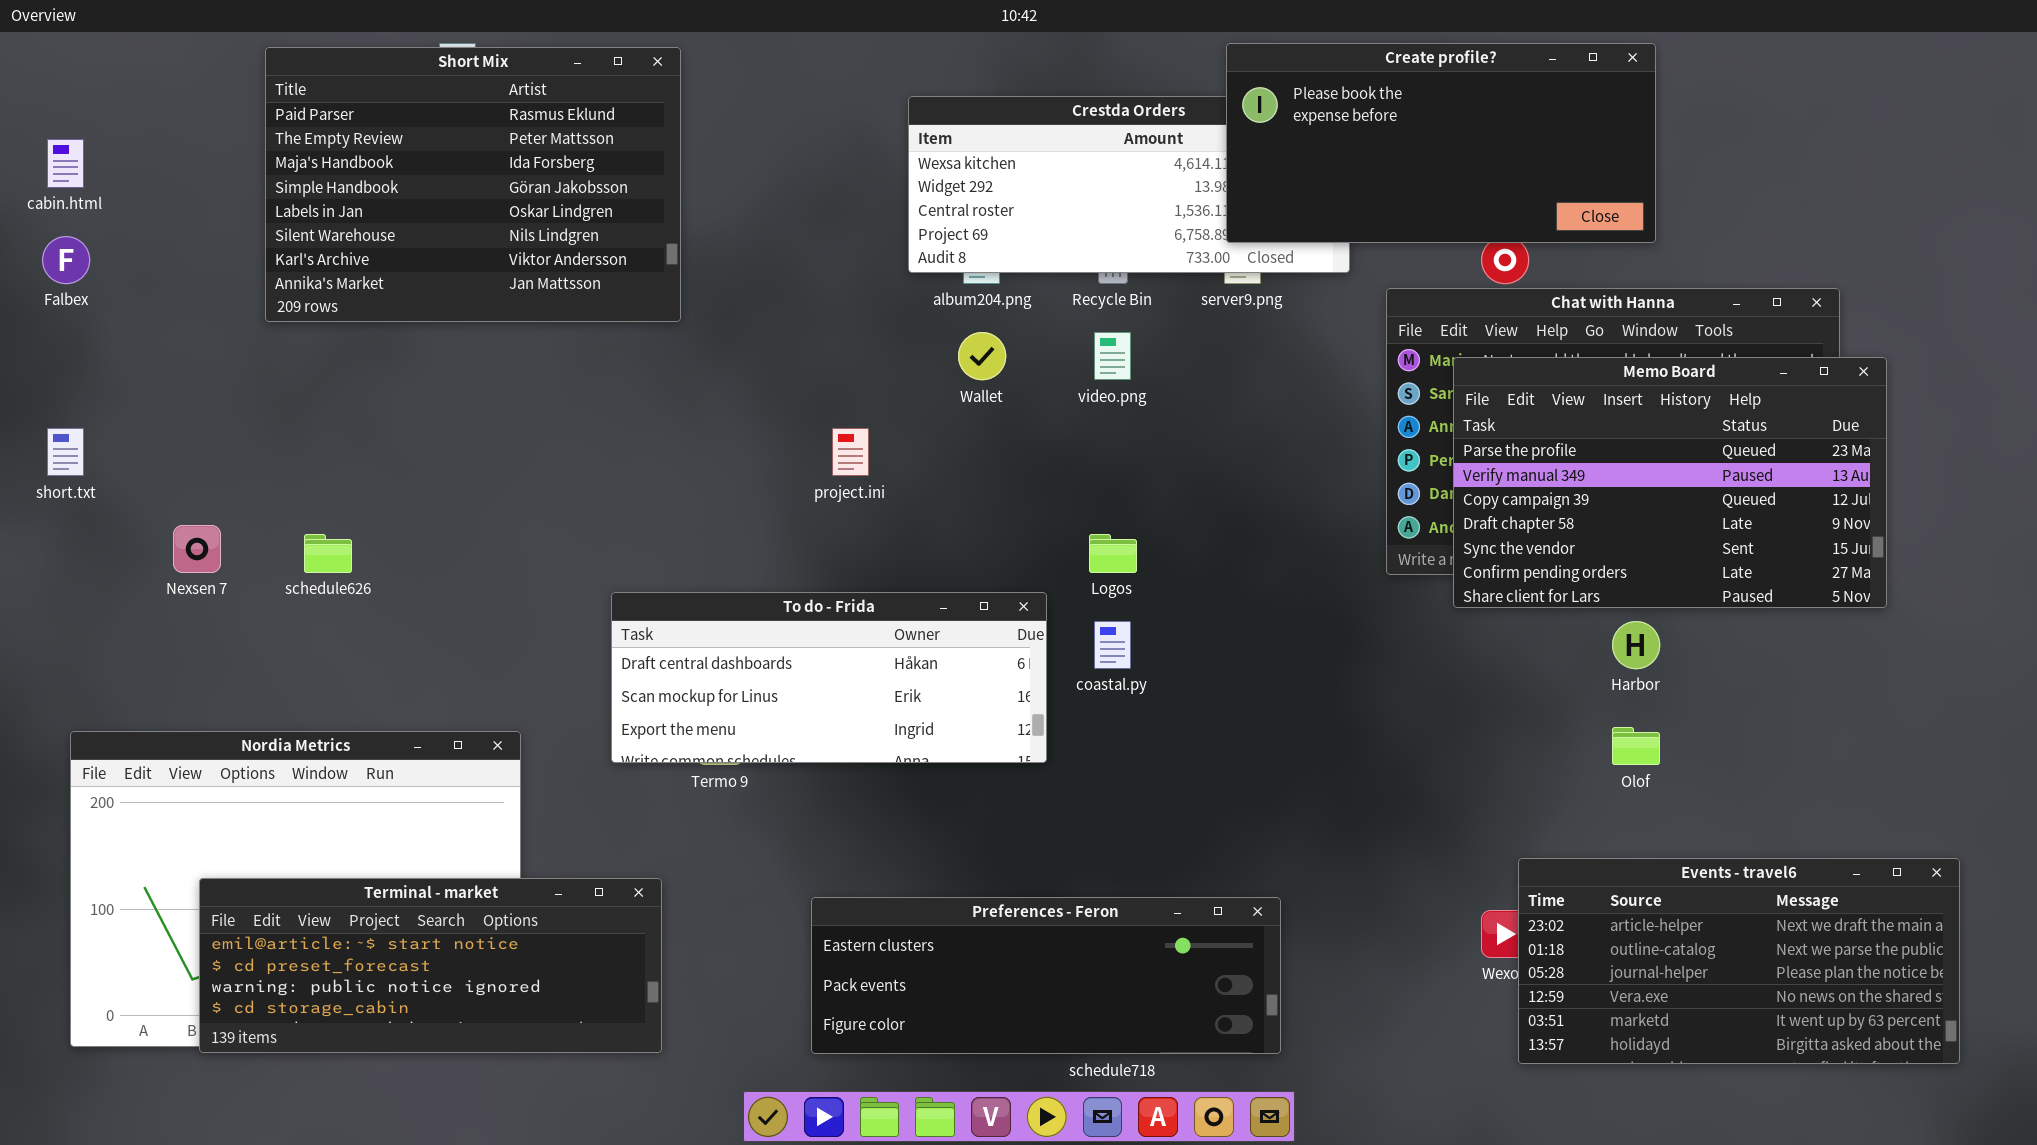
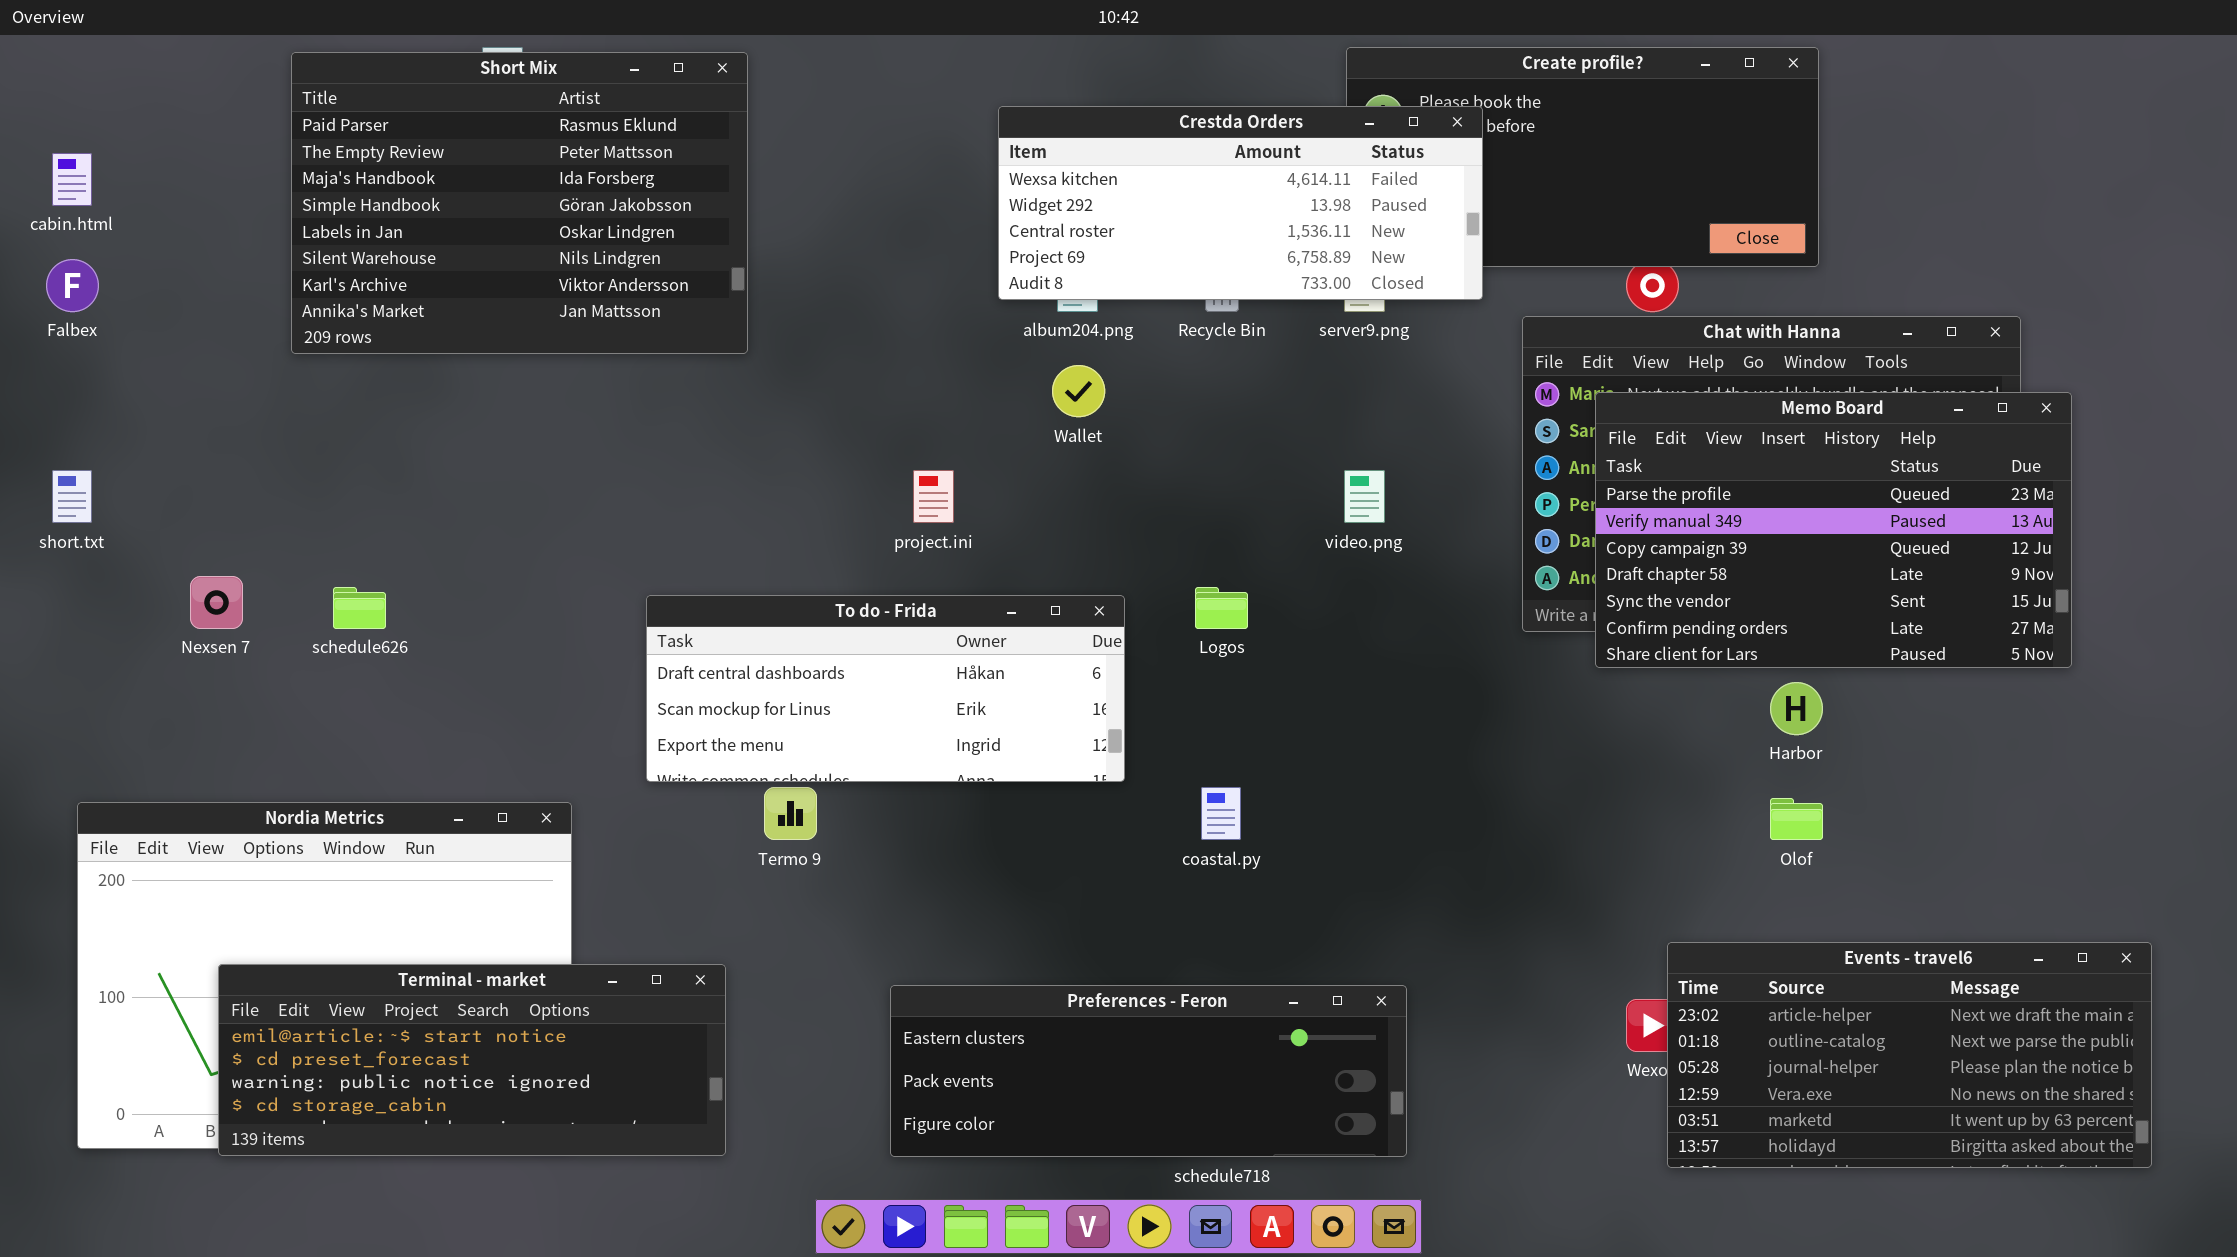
Crestda Orders: [908,96,1350,273] -> [998,106,1483,300], raised
video.png: [1094,332,1131,380] -> [1344,470,1385,523], moved
To do - Frida: [611,592,1047,763] -> [646,595,1125,782], moved
coastal.py: [1094,621,1131,669] -> [1201,787,1241,840], moved

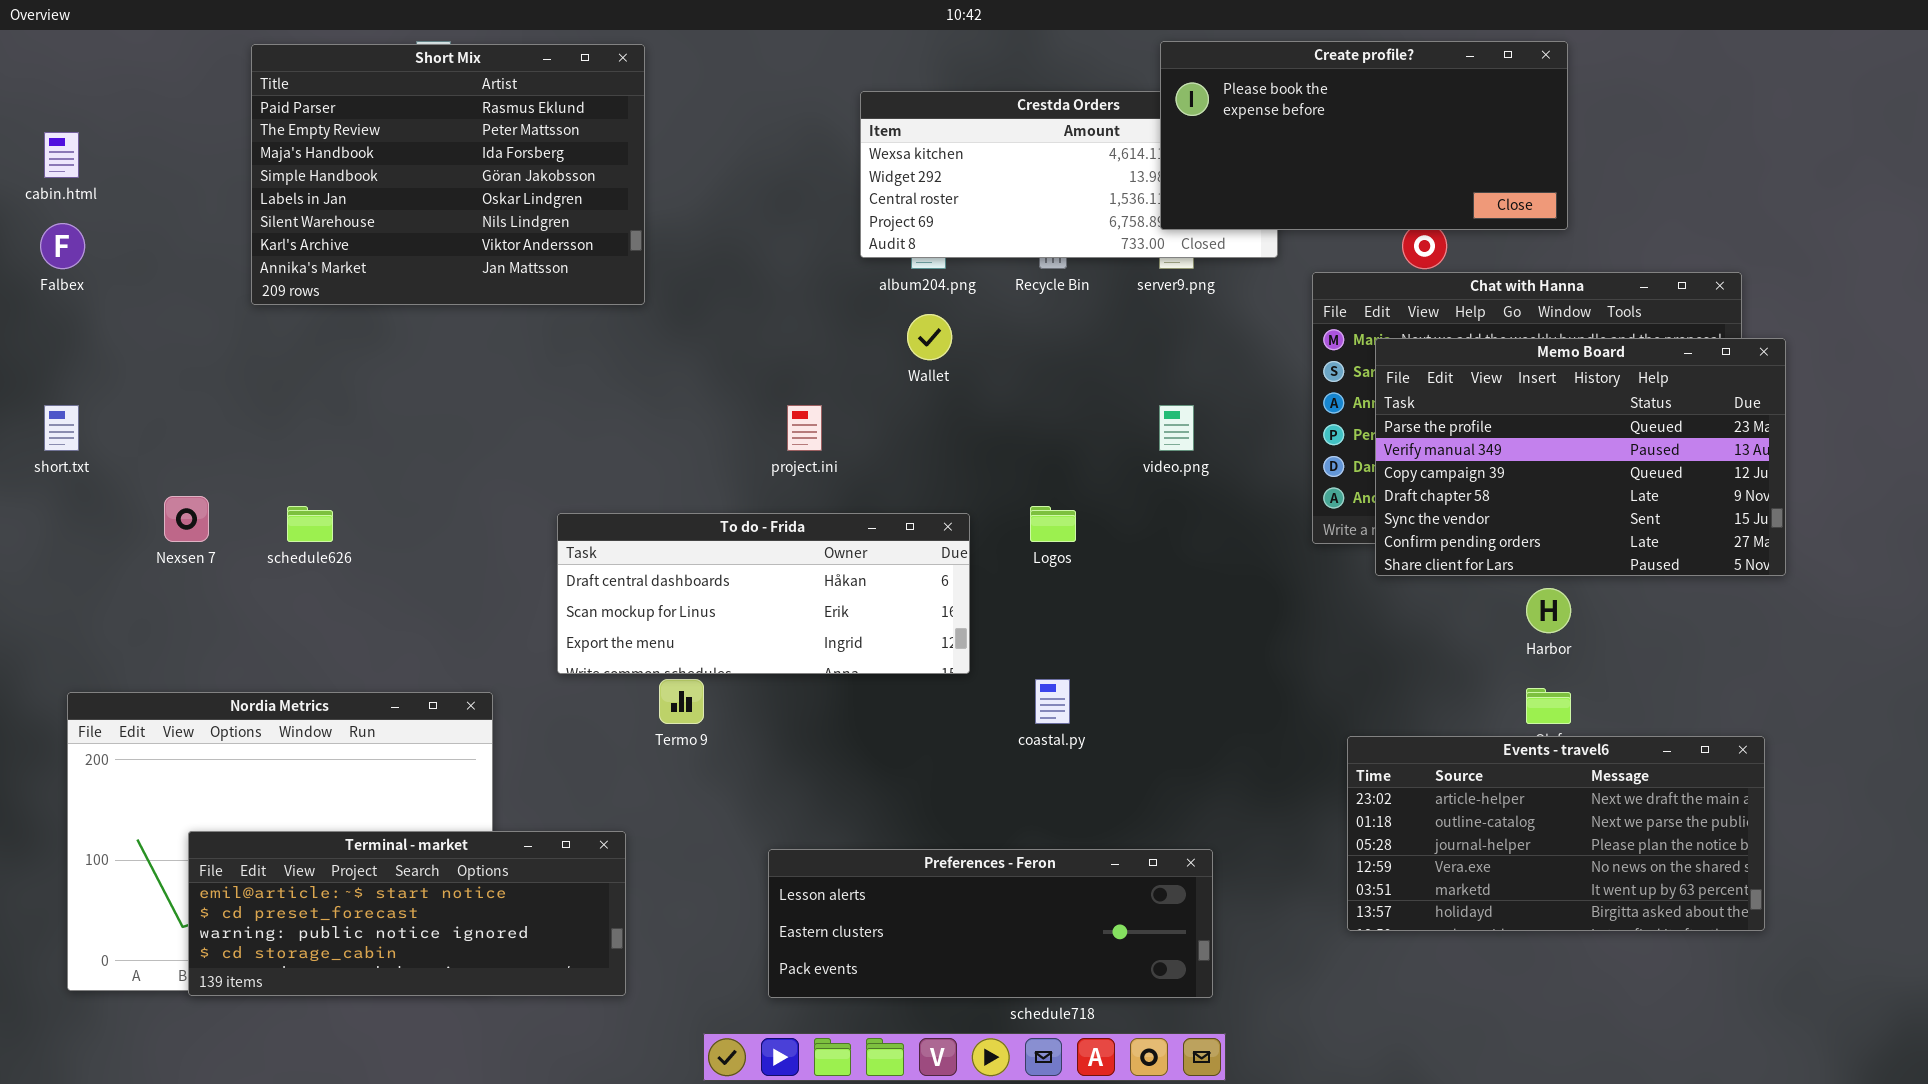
Create profile?: [1346,47,1819,267] -> [1160,41,1568,230], raised
Events - travel6: [1667,942,2152,1168] -> [1347,736,1765,931], moved
Preferences - Feron: [890,985,1407,1157] -> [768,849,1213,998], scrolled up 1 row

